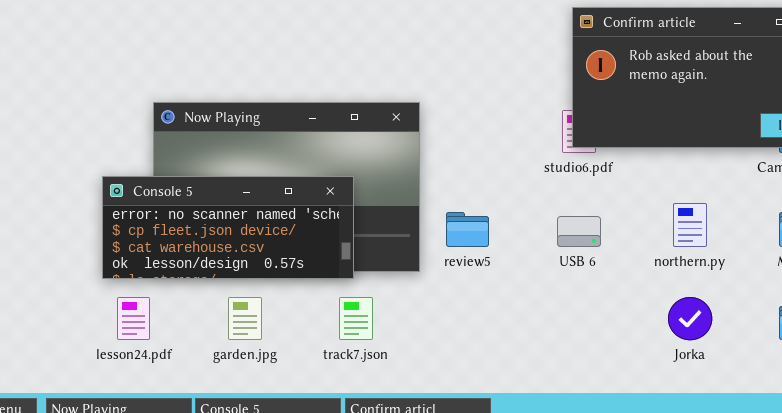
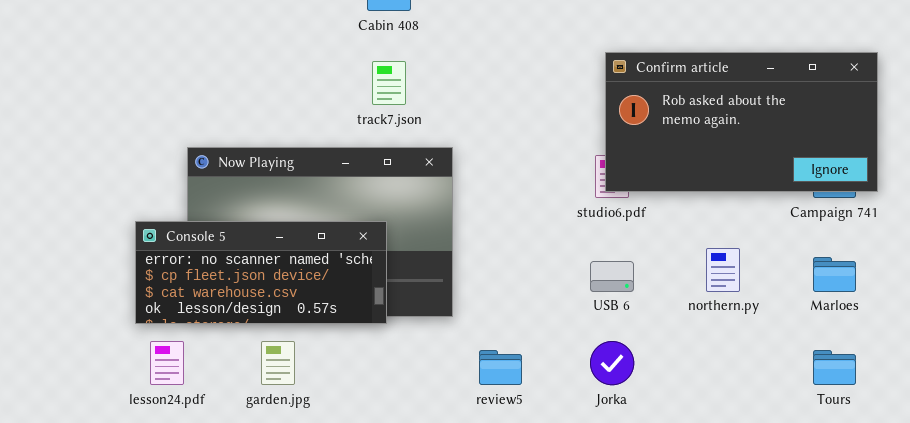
review5: [446,212,489,247] -> [479,350,522,385], moved
track7.json: [339,297,373,340] -> [372,61,406,105], moved
Jorka: [668,297,712,340] -> [590,341,634,385], moved

